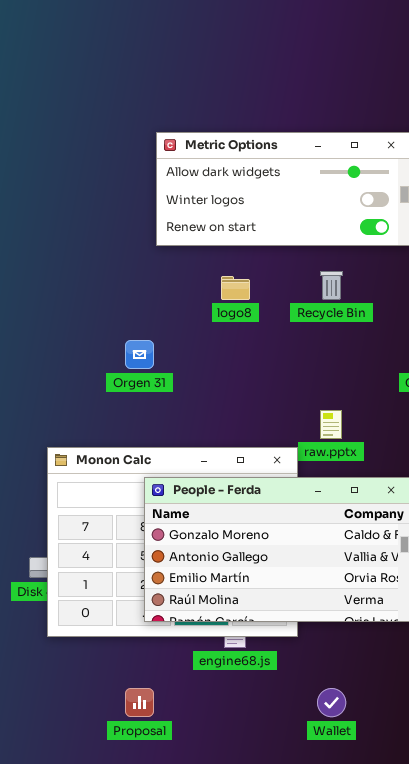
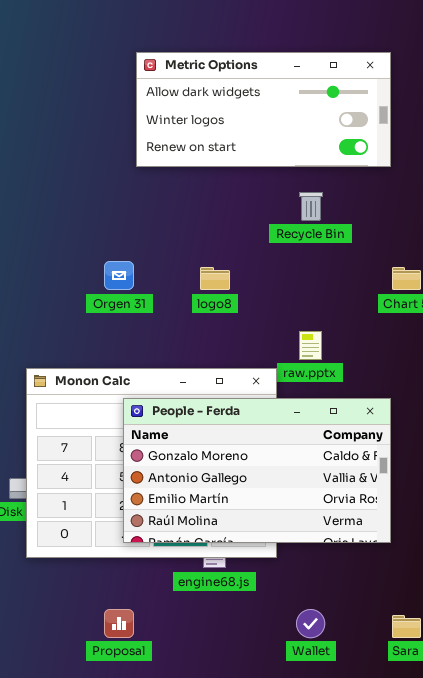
logo8: [221,276,250,300] -> [200,267,230,290], moved

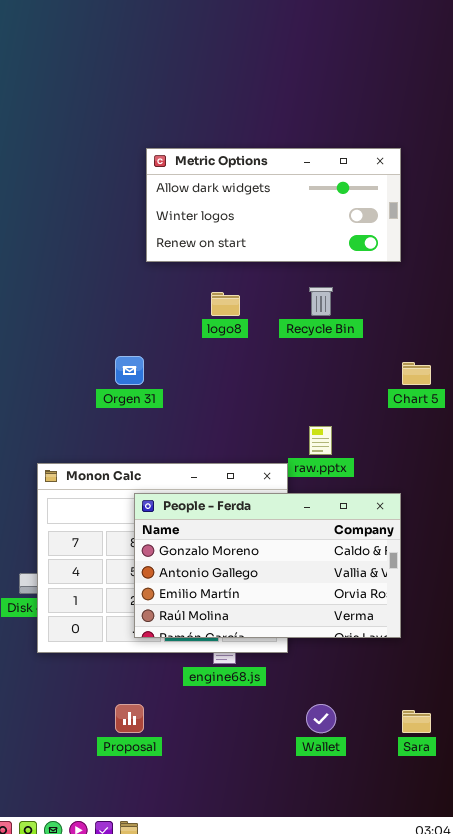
logo8: [200,267,230,290] -> [211,292,240,316], moved

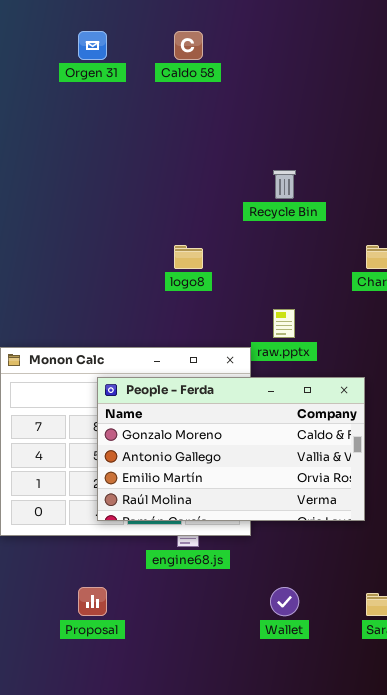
Metric Options: [146,148,401,262] -> none, closed
logo8: [211,292,240,316] -> [174,245,203,269], moved
Orgen 31: [115,356,144,385] -> [78,31,107,60], moved

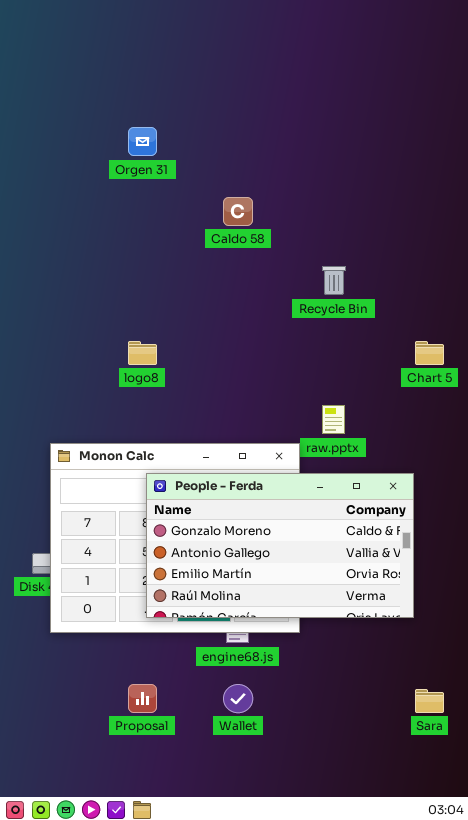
Caldo 58: [174,31,203,60] -> [223,197,253,226], moved
logo8: [174,245,203,269] -> [128,341,157,365], moved
Wallet: [270,587,299,616] -> [223,684,253,713], moved

